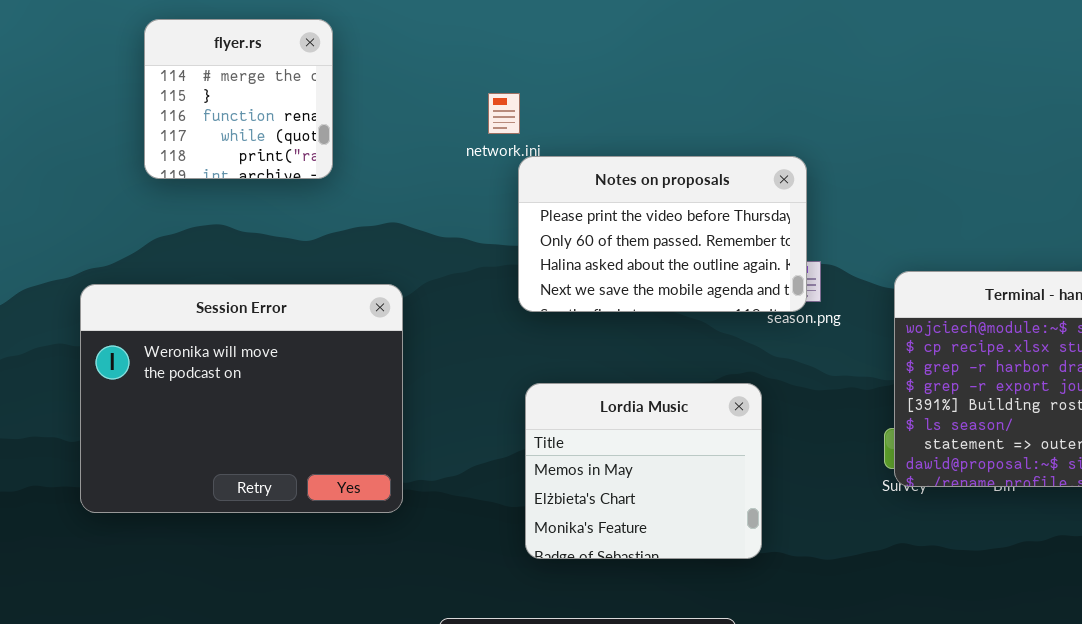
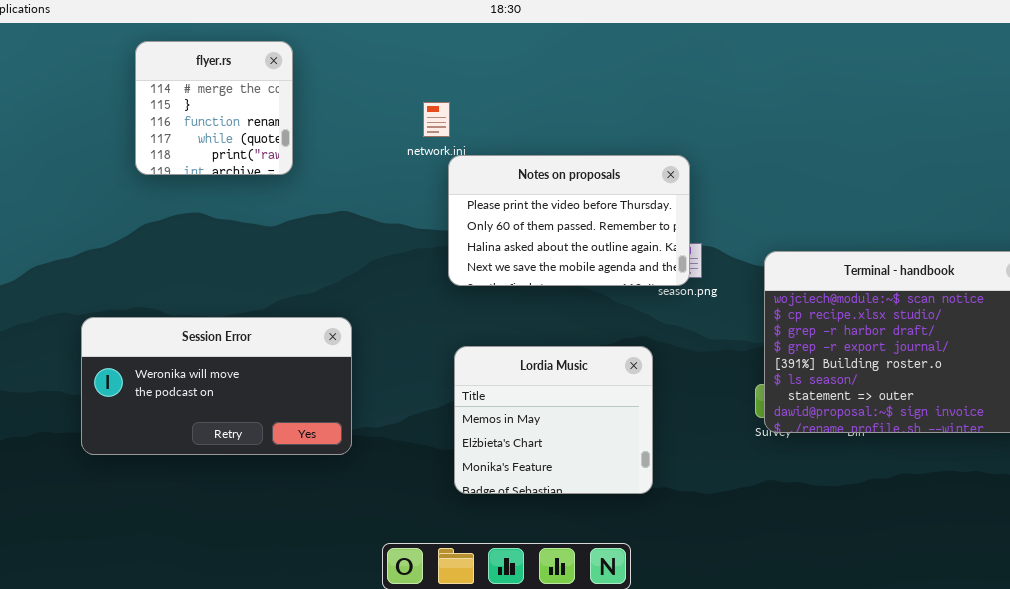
Session Error: [80,284,403,513] -> [81,317,352,455], resized

